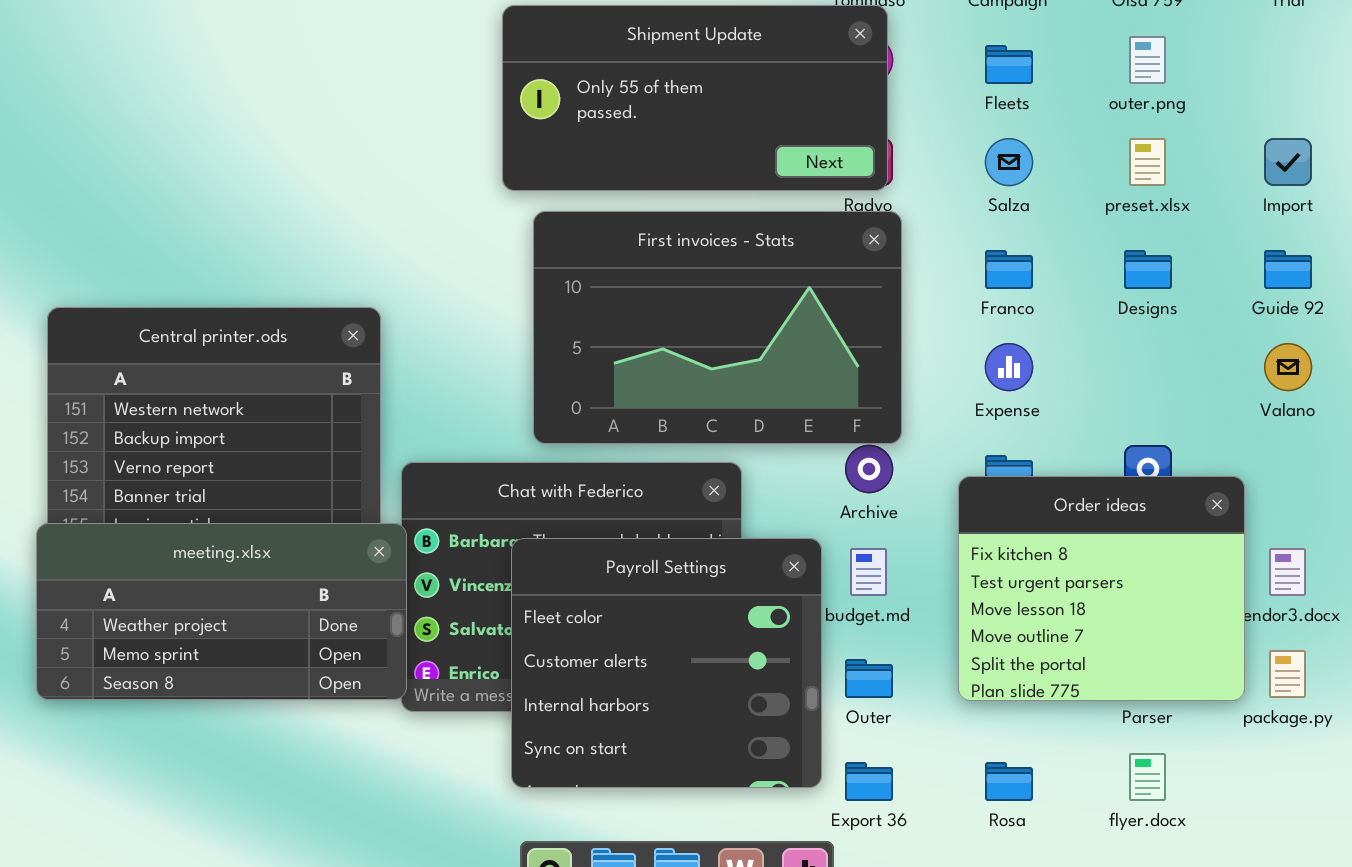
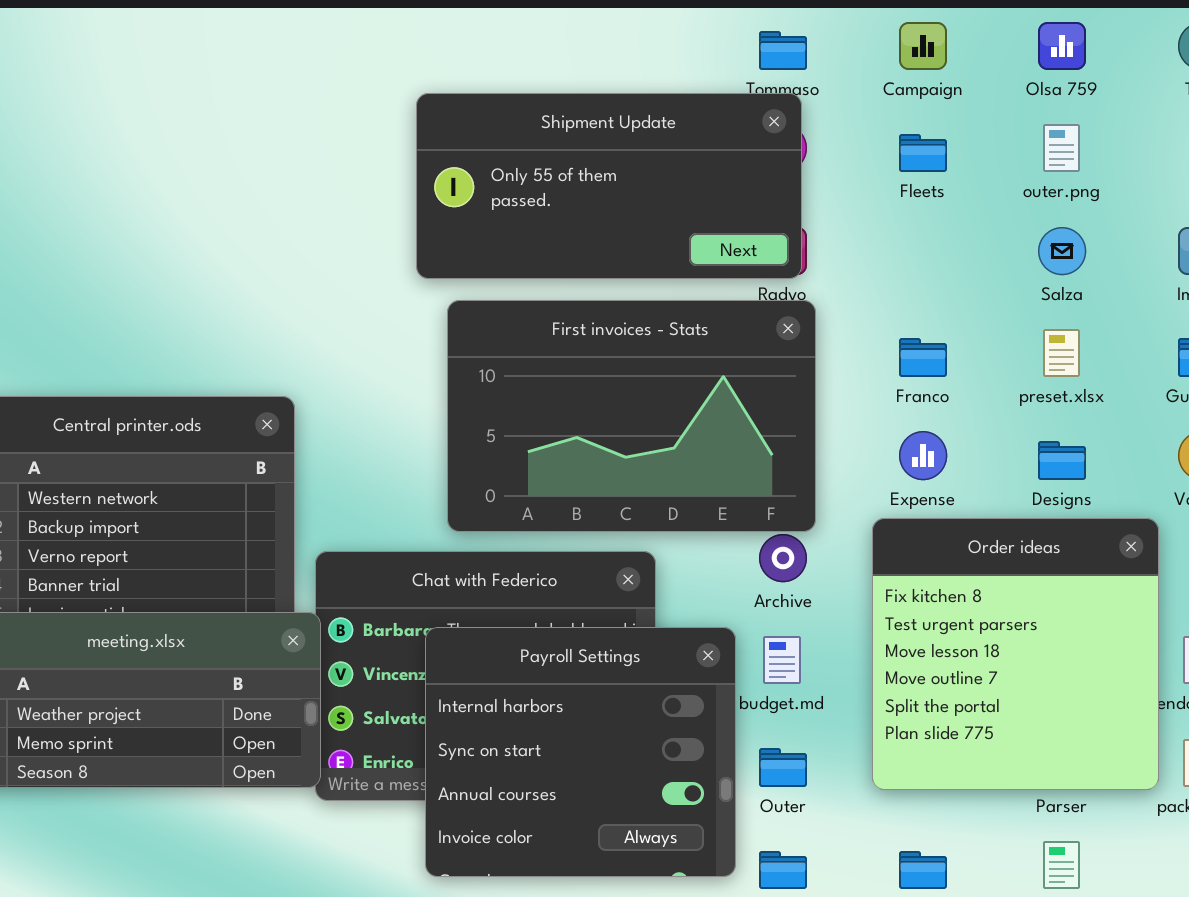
Salza: [985,138,1033,186] -> [1038,227,1086,275], moved
preset.xlsx: [1129,138,1166,186] -> [1043,329,1080,377], moved
Designs: [1124,250,1172,289] -> [1038,441,1086,480], moved
Order ideas: [958,476,1245,701] -> [872,518,1159,790], resized
Payroll Settings: [511,538,822,788] -> [425,627,736,877], scrolled down 2 rows

